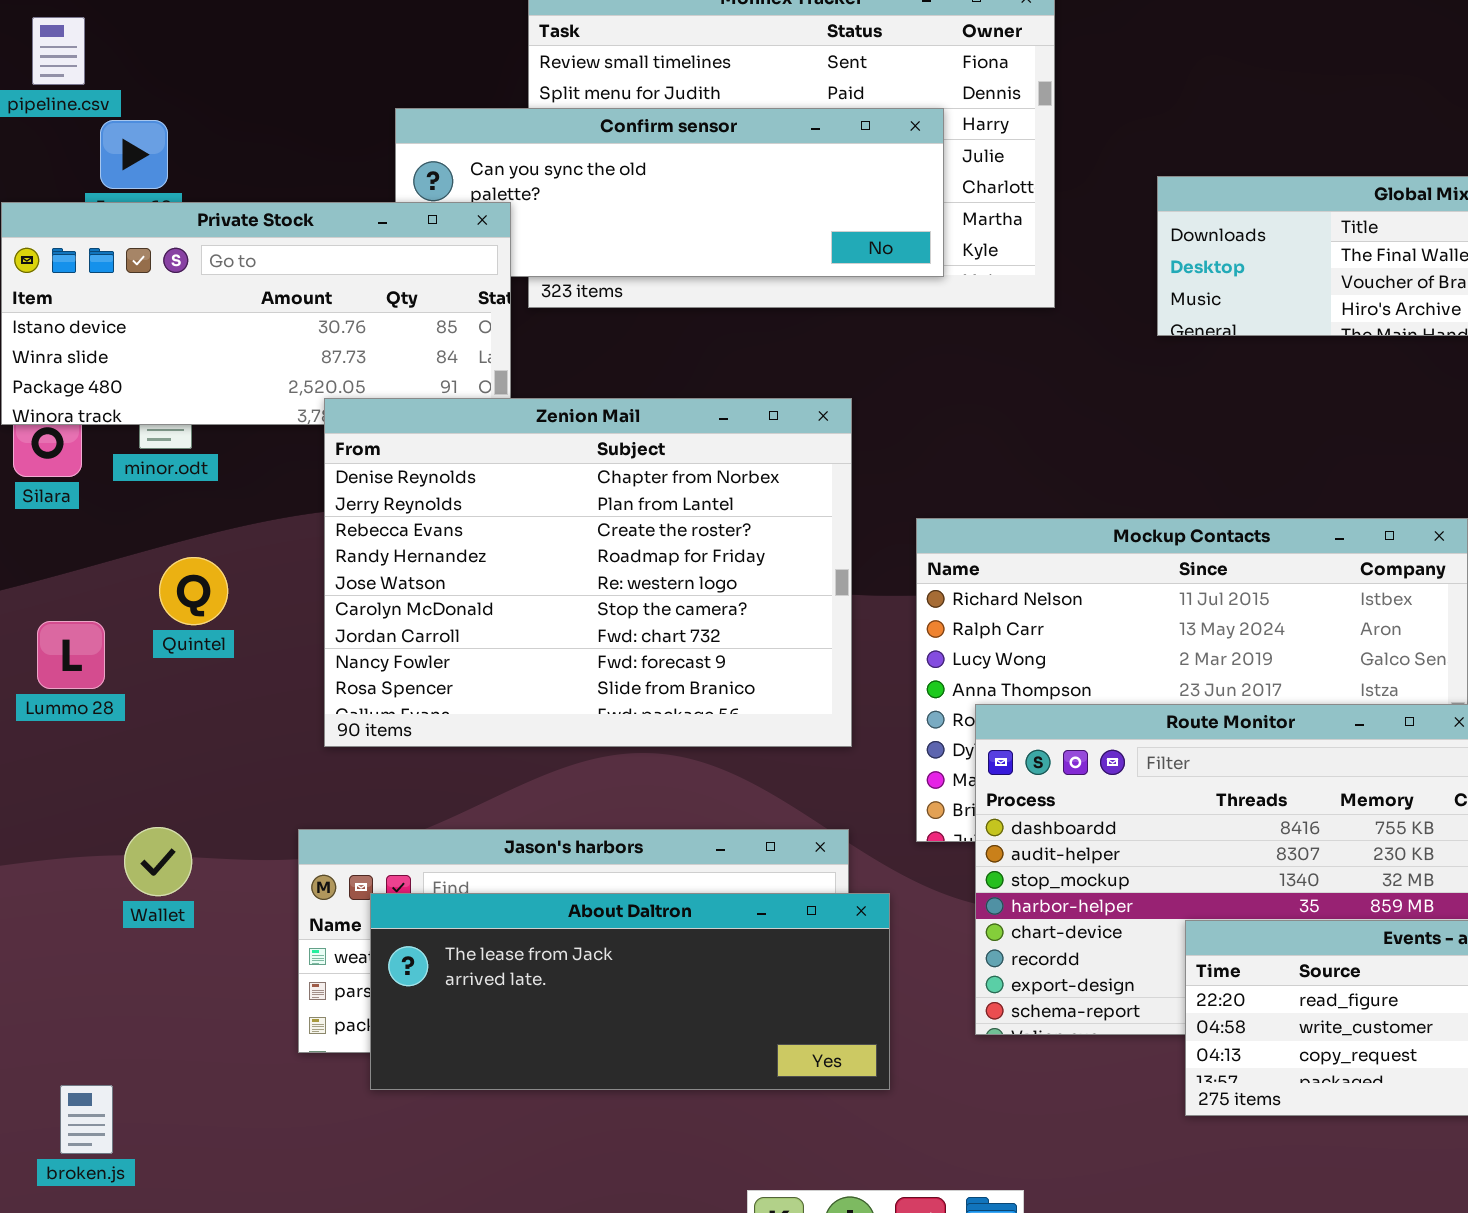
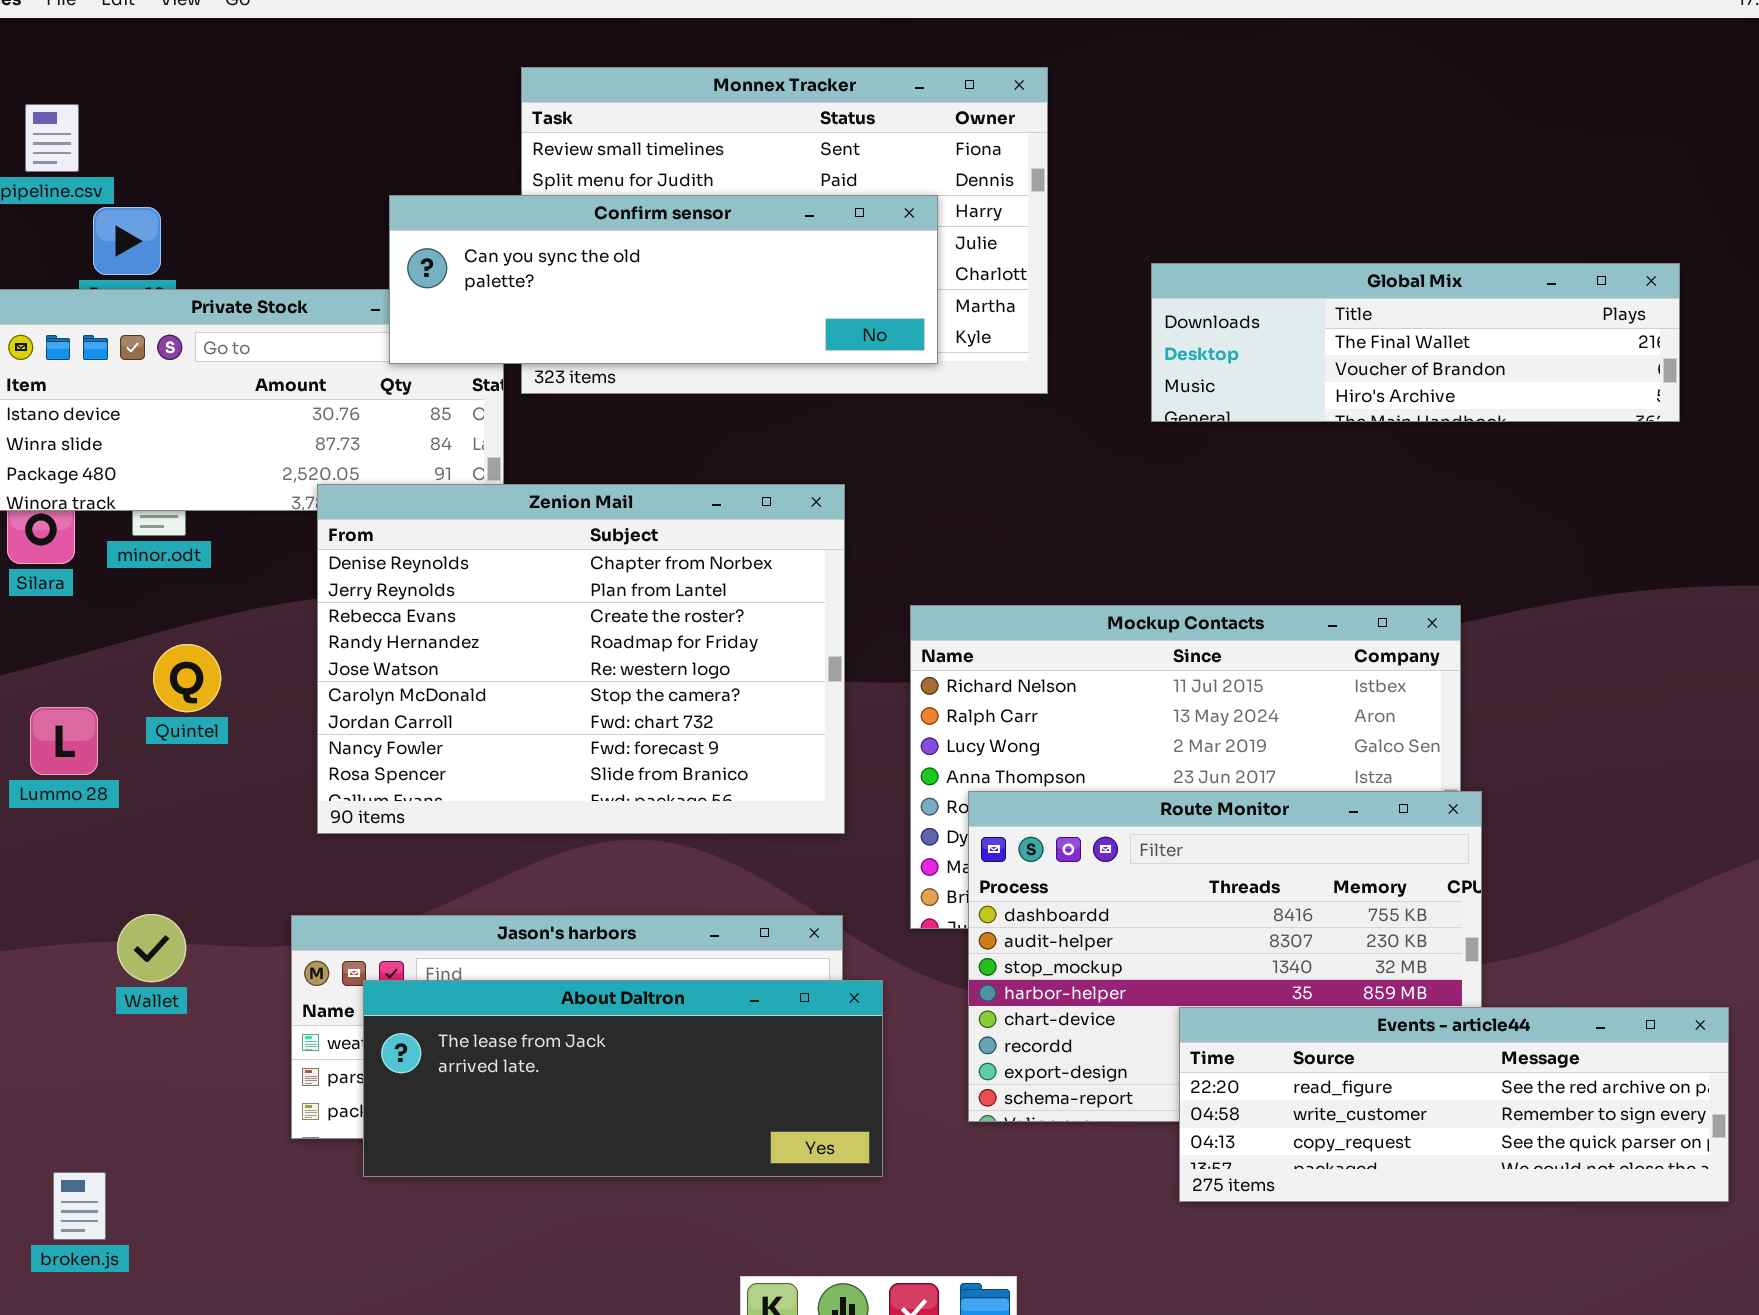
Confirm sensor: [395,108,944,277] -> [389,195,938,364], raised

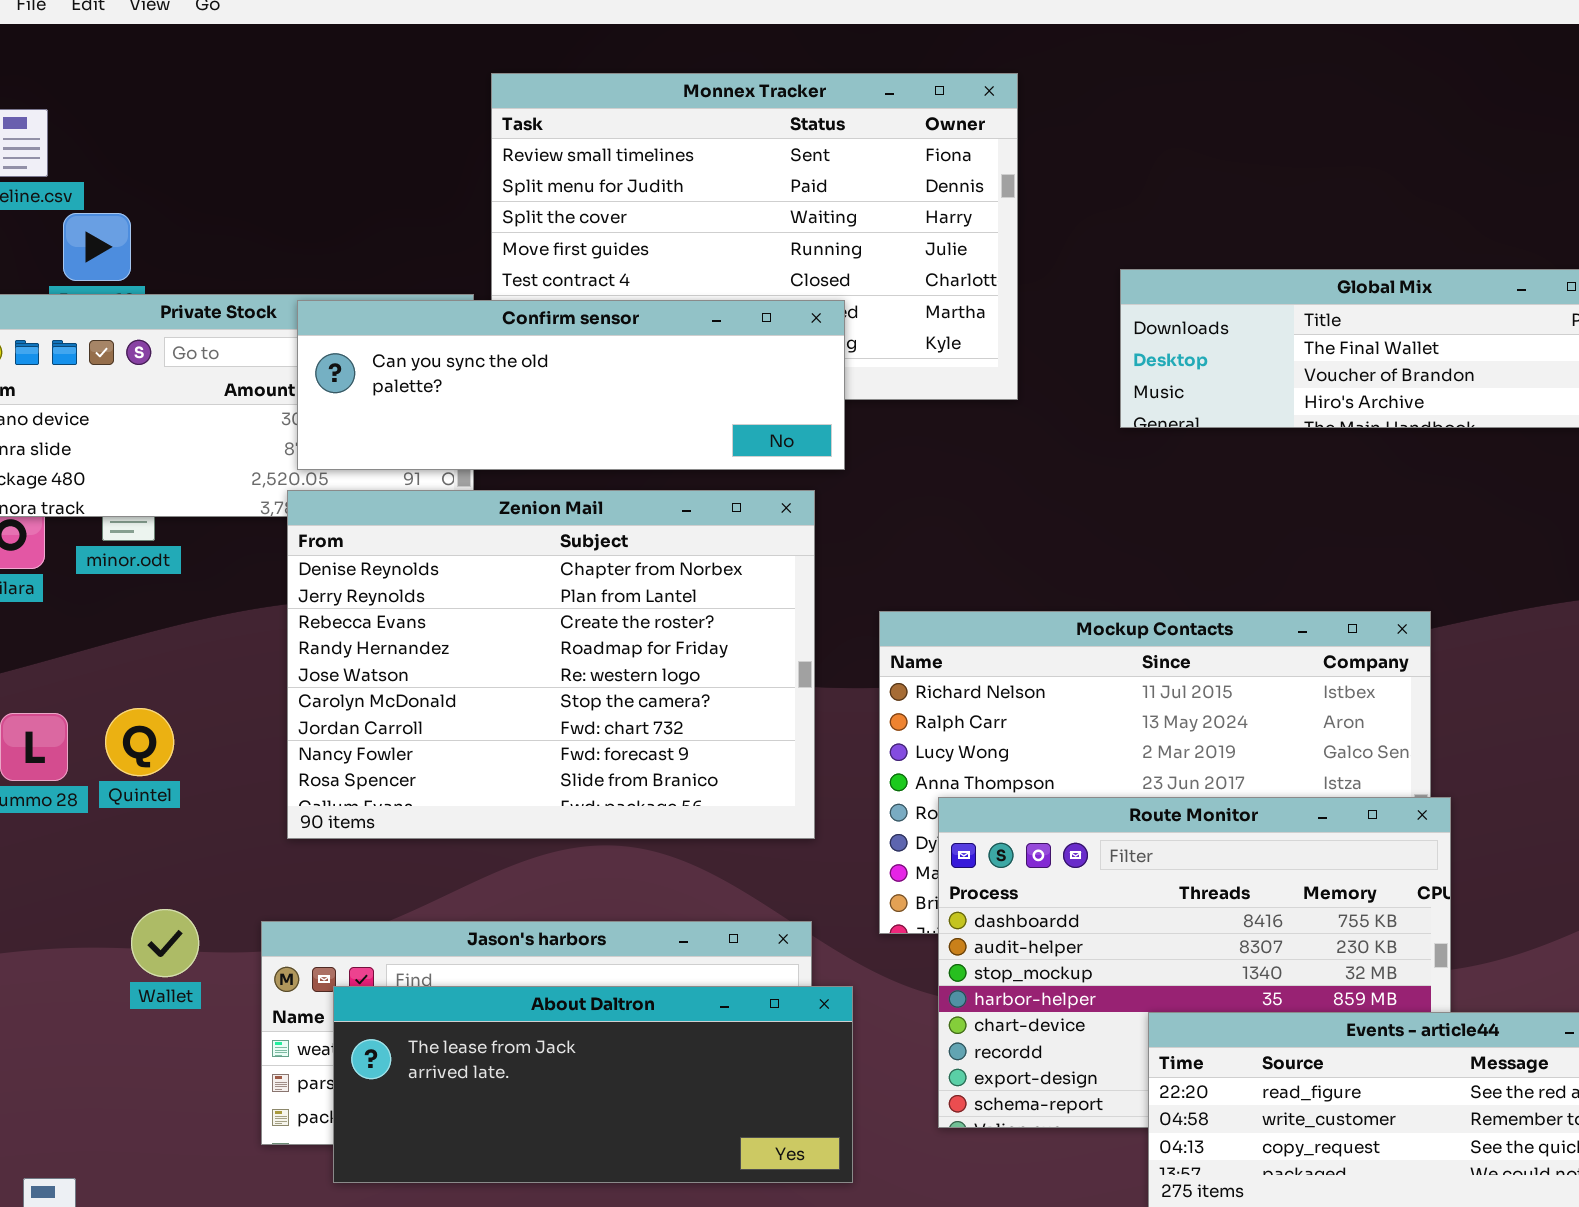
Confirm sensor: [389,195,938,364] -> [297,300,845,470], moved
Quintel: [153,644,221,712] -> [105,708,174,776], moved
Wallet: [117,914,186,982] -> [131,909,199,977], moved

